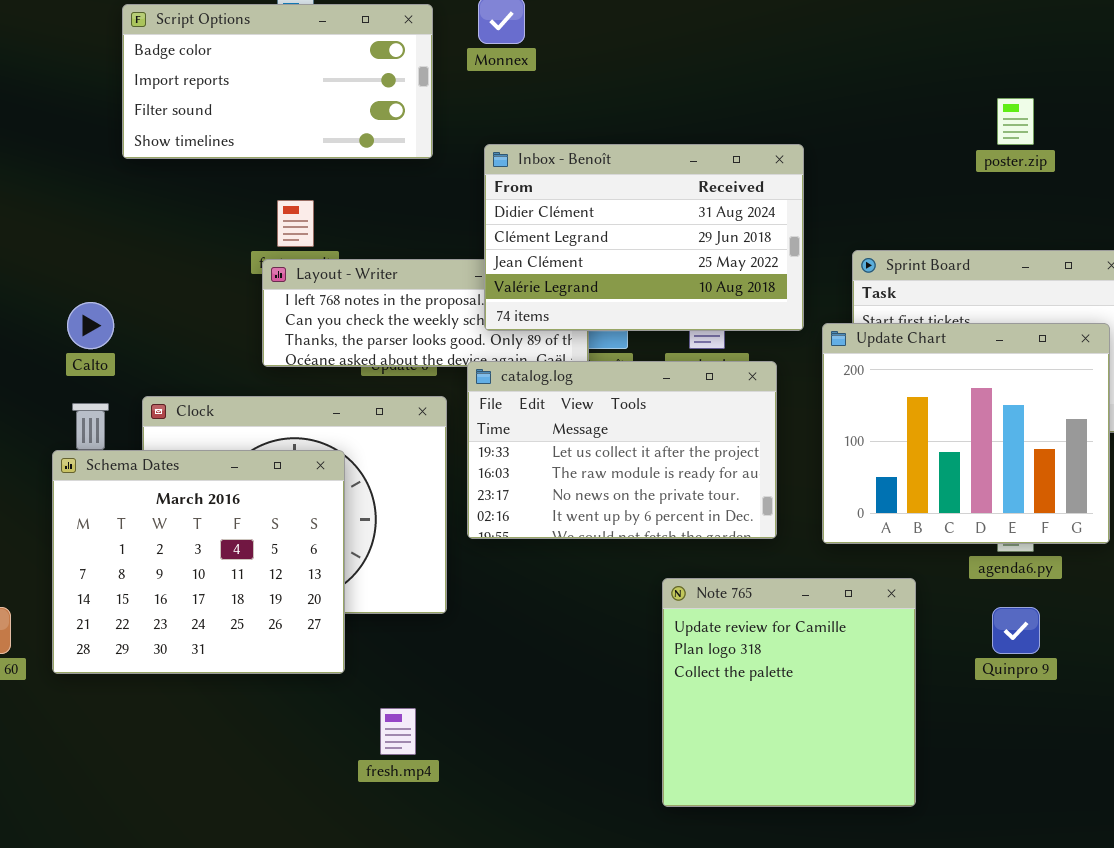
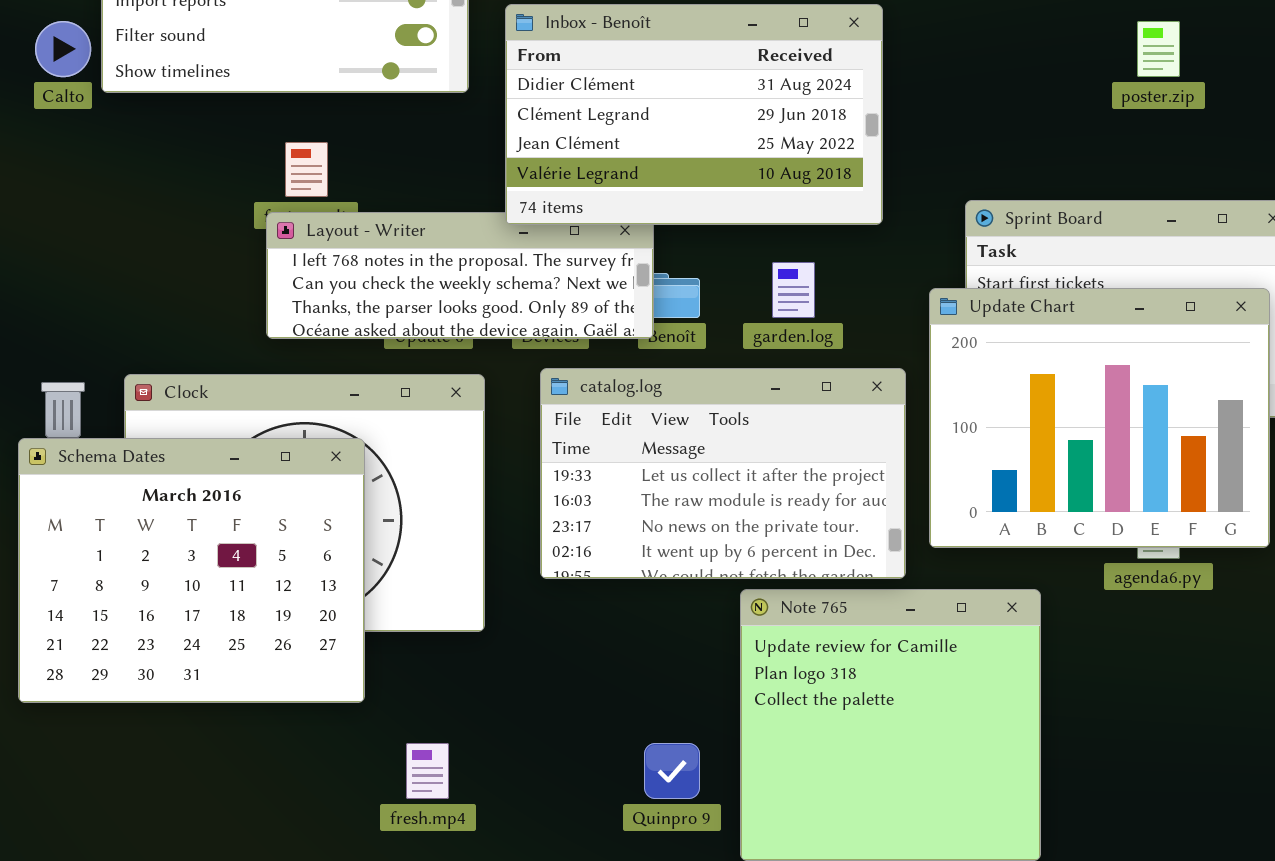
Inbox - Benoît: [484,144,804,331] -> [505,4,883,225], moved
Calto: [67,302,114,349] -> [35,21,91,77], moved
catalog.log: [467,361,777,539] -> [540,368,906,579], moved
Quinpro 9: [992,607,1040,654] -> [644,743,700,799], moved

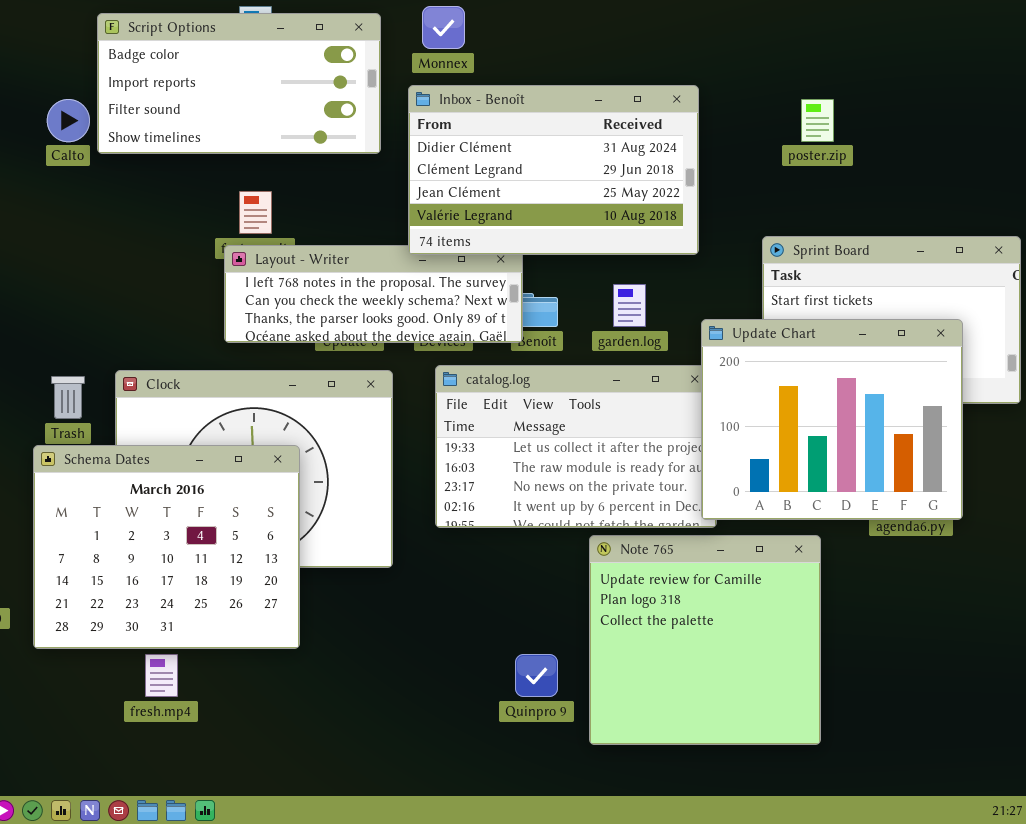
poster.zip: [1137,21,1180,77] -> [801,99,834,142], moved
Update Chart: [929,288,1270,548] -> [701,319,963,520], moved
Schema Dates: [18,438,365,703] -> [33,445,300,649], moved
fresh.mp4: [406,743,449,799] -> [145,654,178,697], moved

